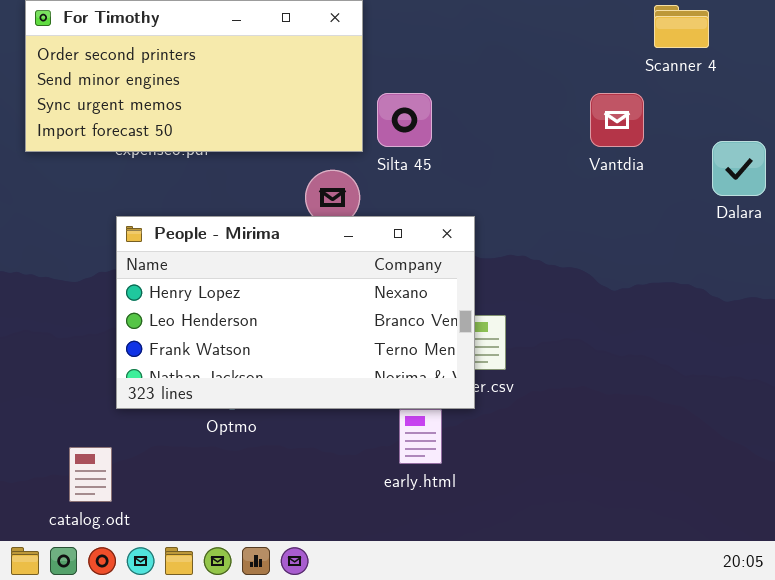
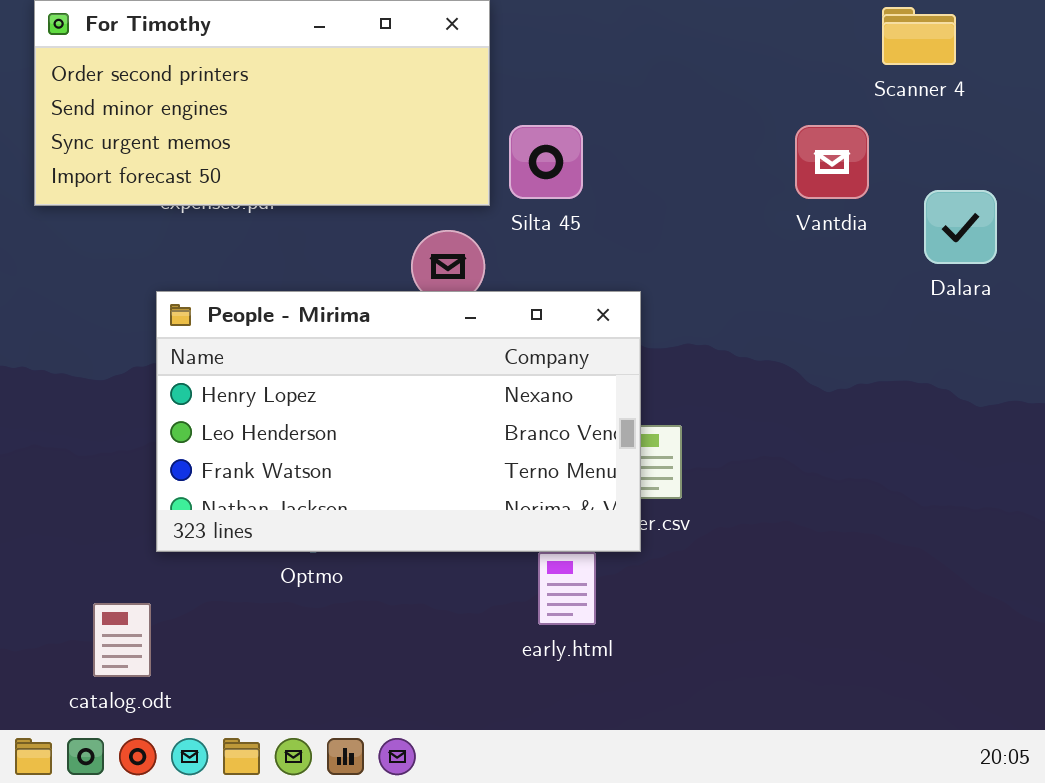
Dalara: [712,141,766,196] -> [924,190,997,264], moved

